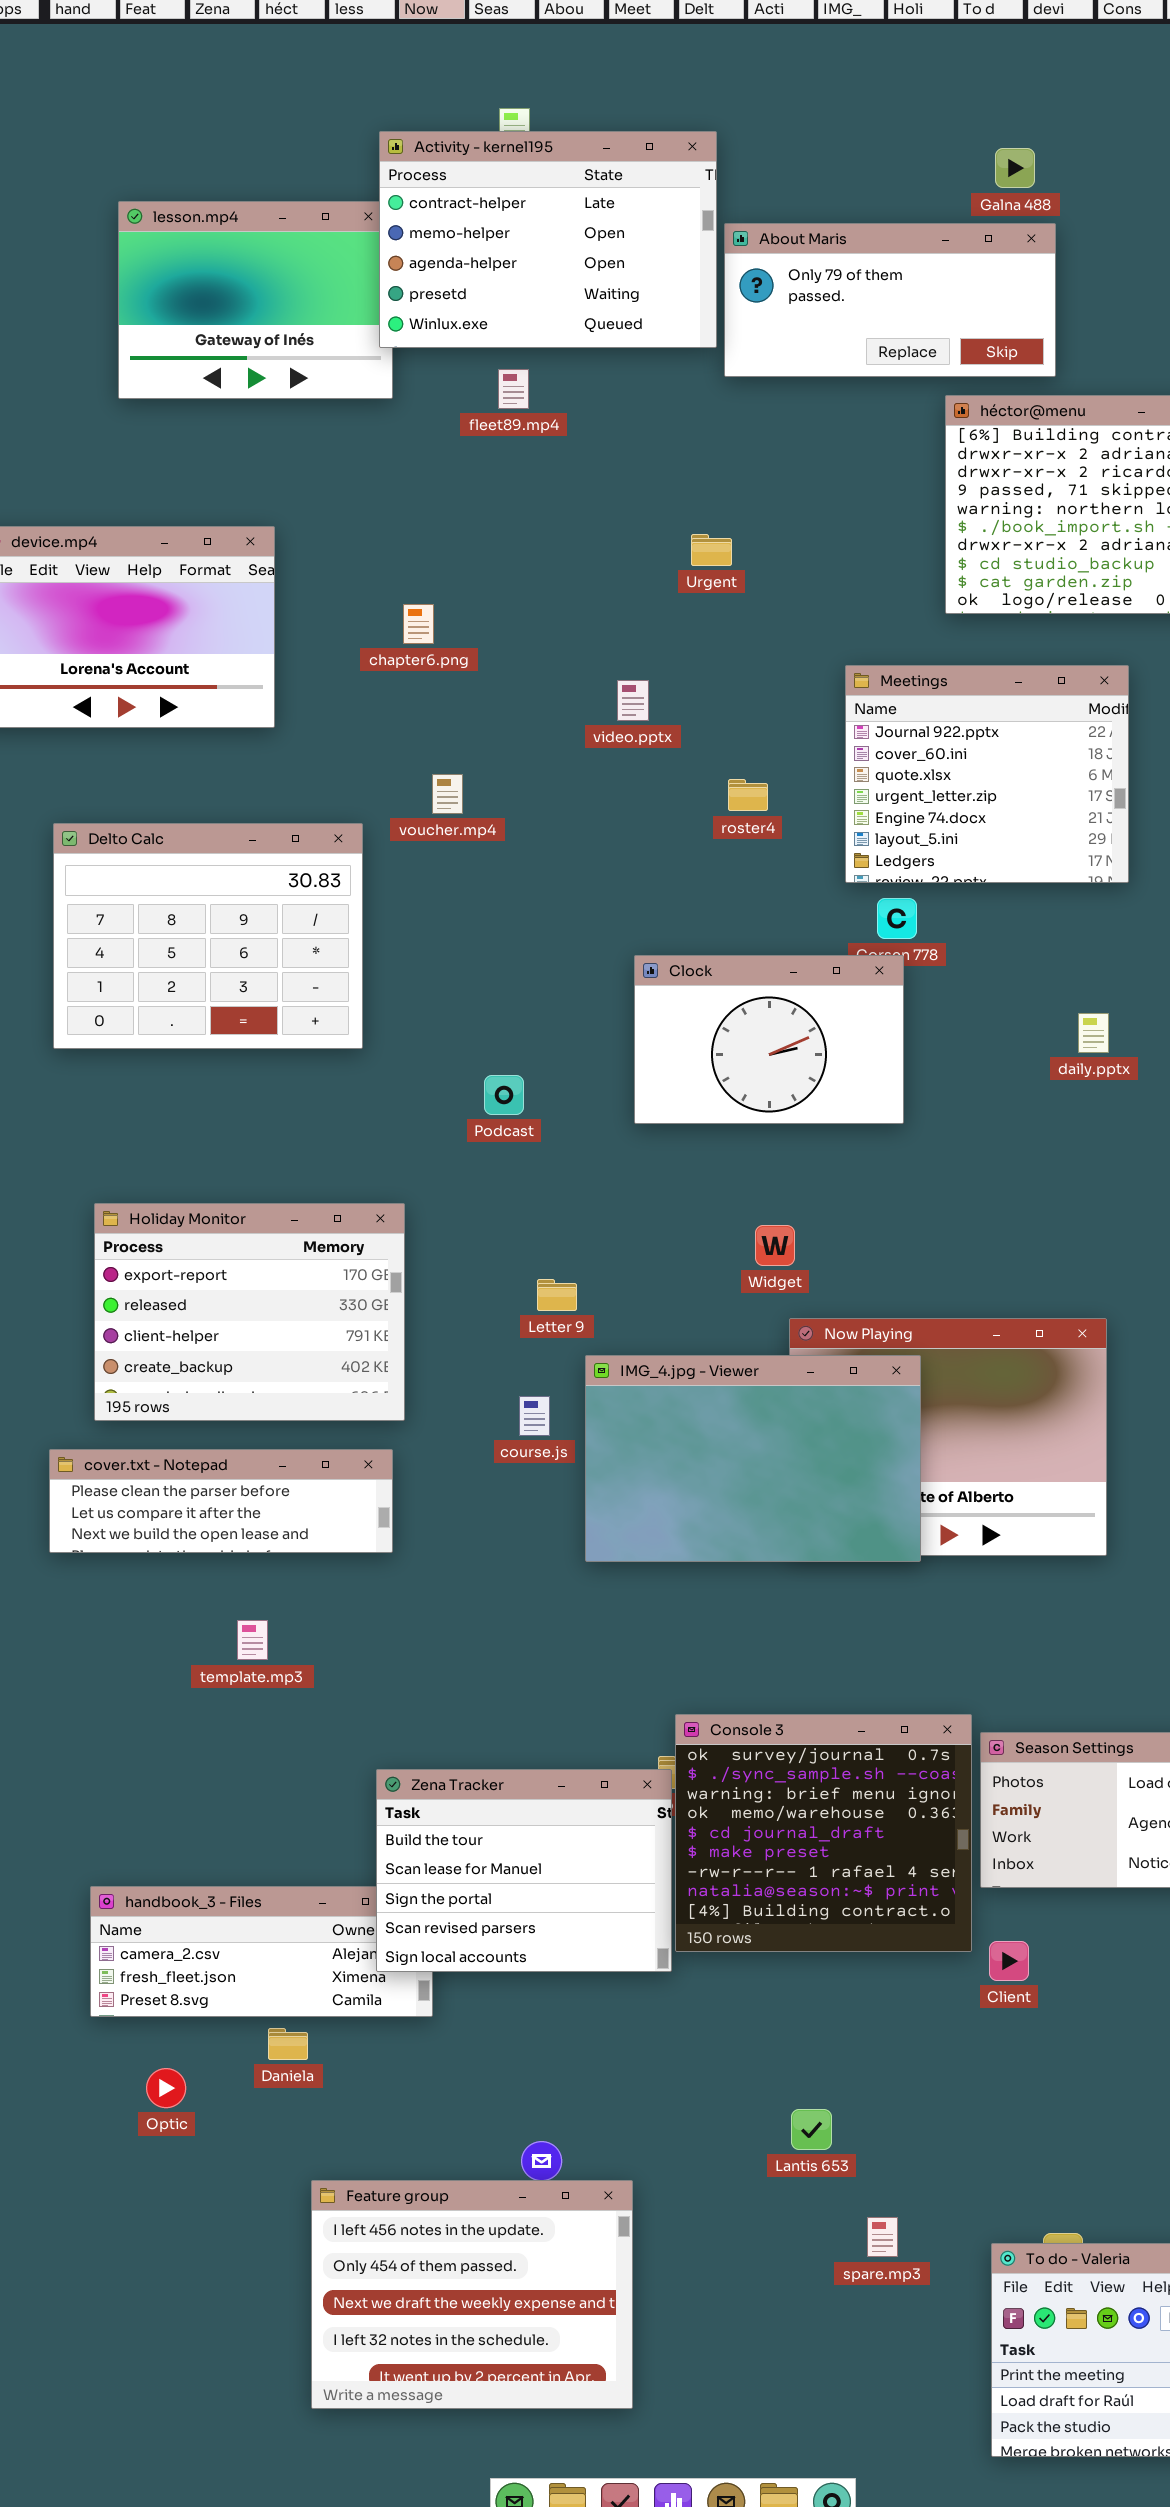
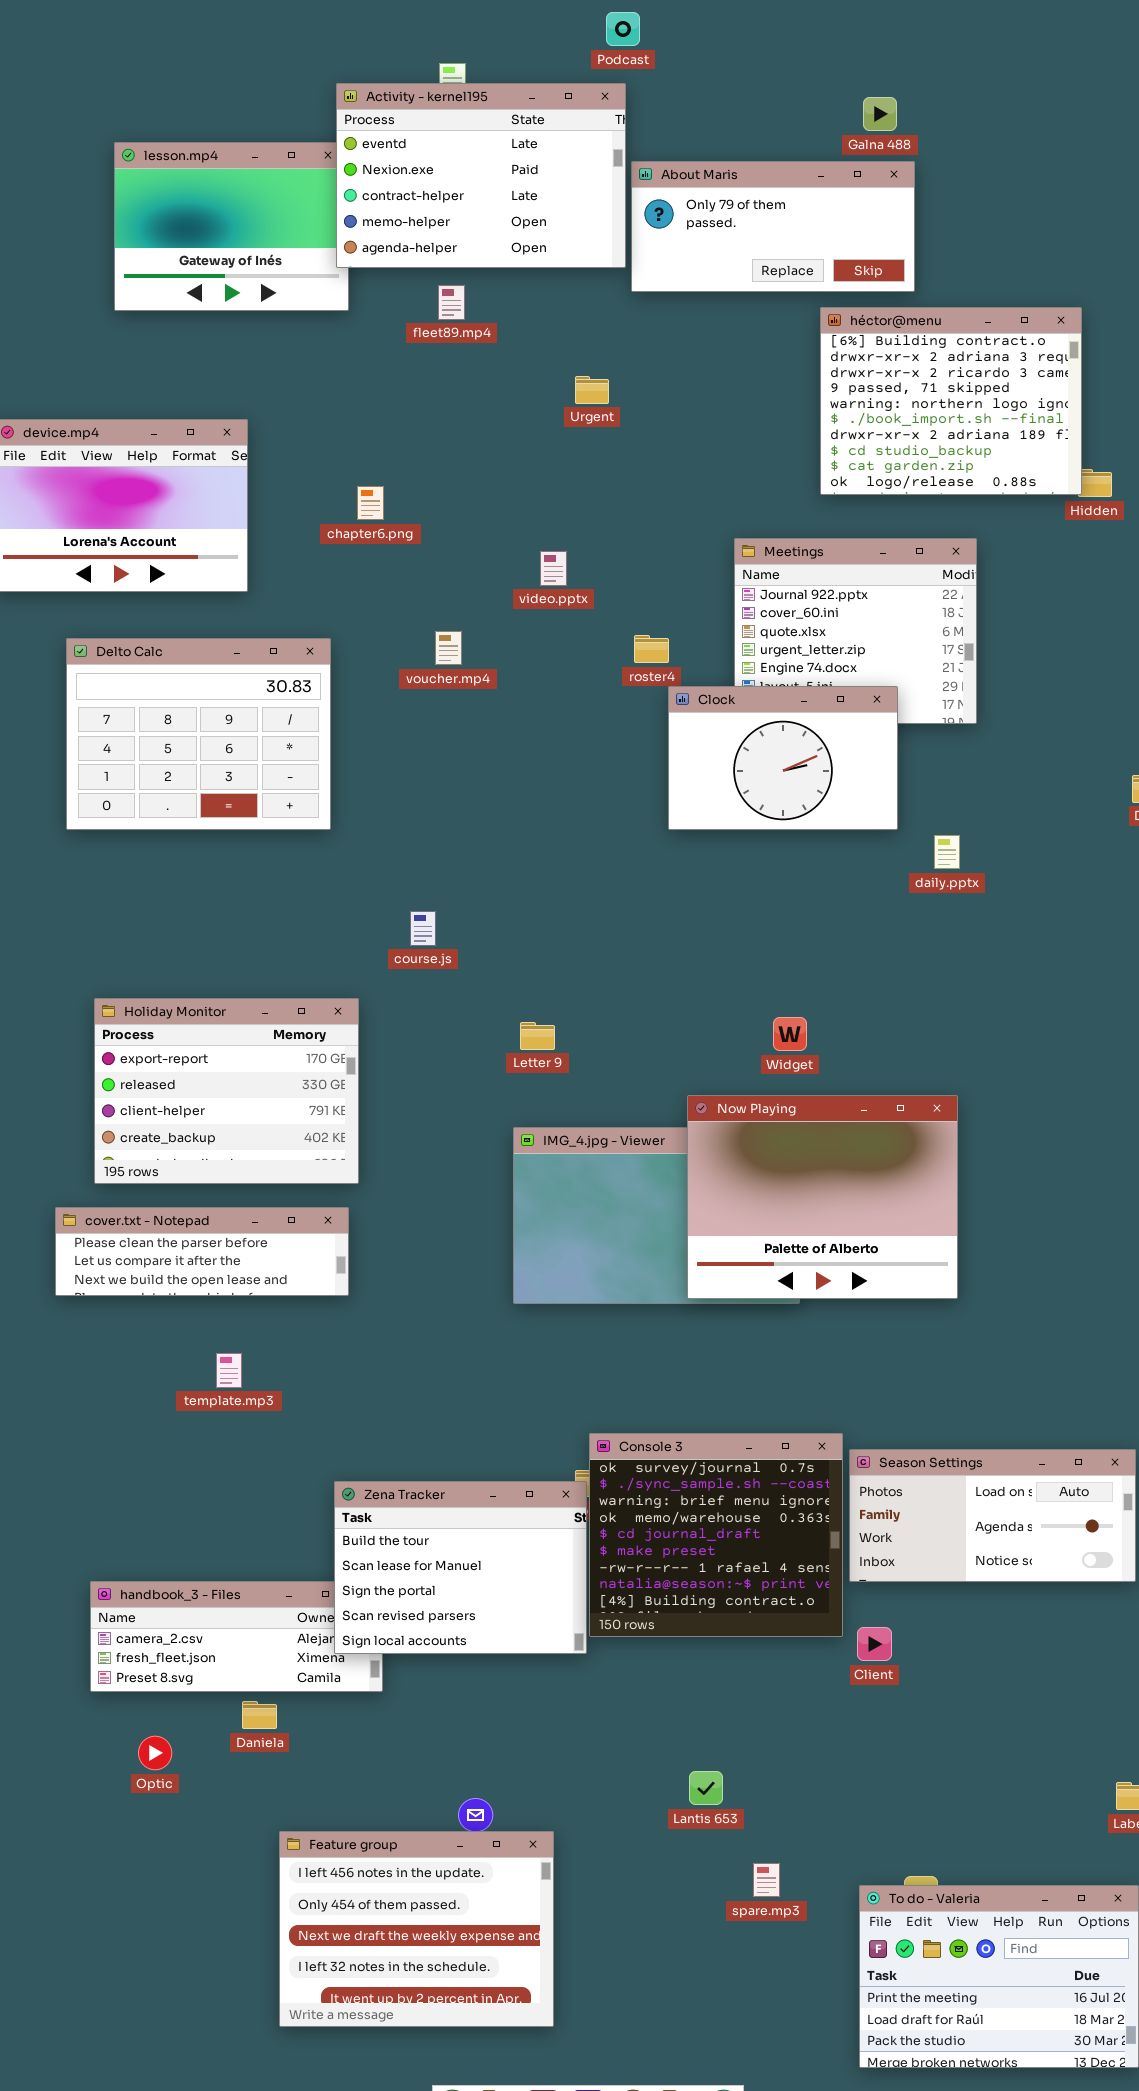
Activity - kernel195: [379,131,717,348] -> [336,83,626,268], scrolled up 2 rows
Urgent: [691,534,732,566] -> [575,376,609,404], moved
voucher.mp4: [432,774,463,814] -> [435,631,462,665], moved
Delto Calc: [53,823,363,1049] -> [66,638,331,830], moved
Clock: [634,955,904,1124] -> [668,686,898,830], moved
Podcast: [484,1075,524,1115] -> [606,12,640,46], moved
Widget: [755,1225,795,1266] -> [773,1017,807,1051], moved
Letter 9: [537,1279,577,1311] -> [520,1022,555,1050], moved
Now Playing: [789,1318,1107,1556] -> [687,1095,958,1299], raised
course.js: [519,1396,550,1436] -> [410,911,436,946], moved

